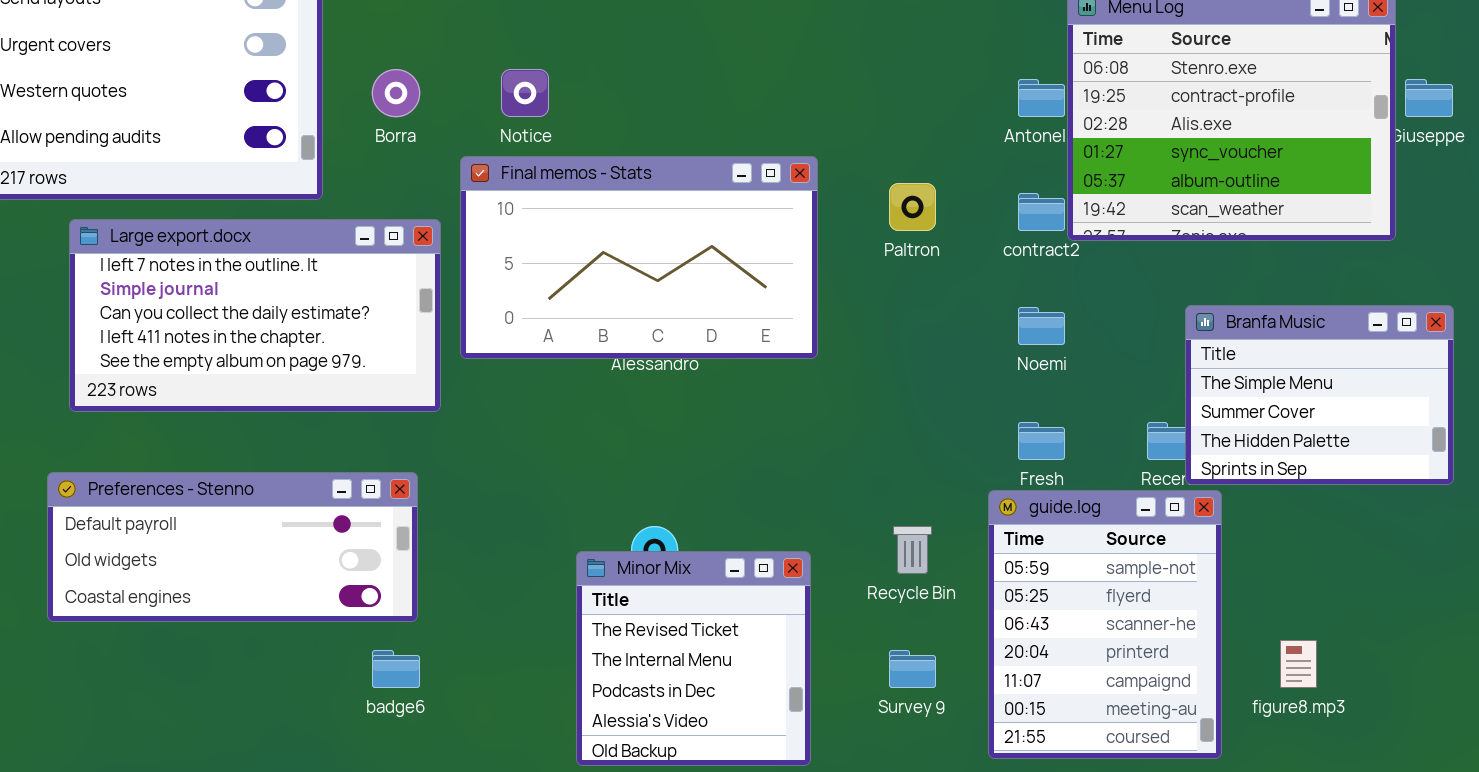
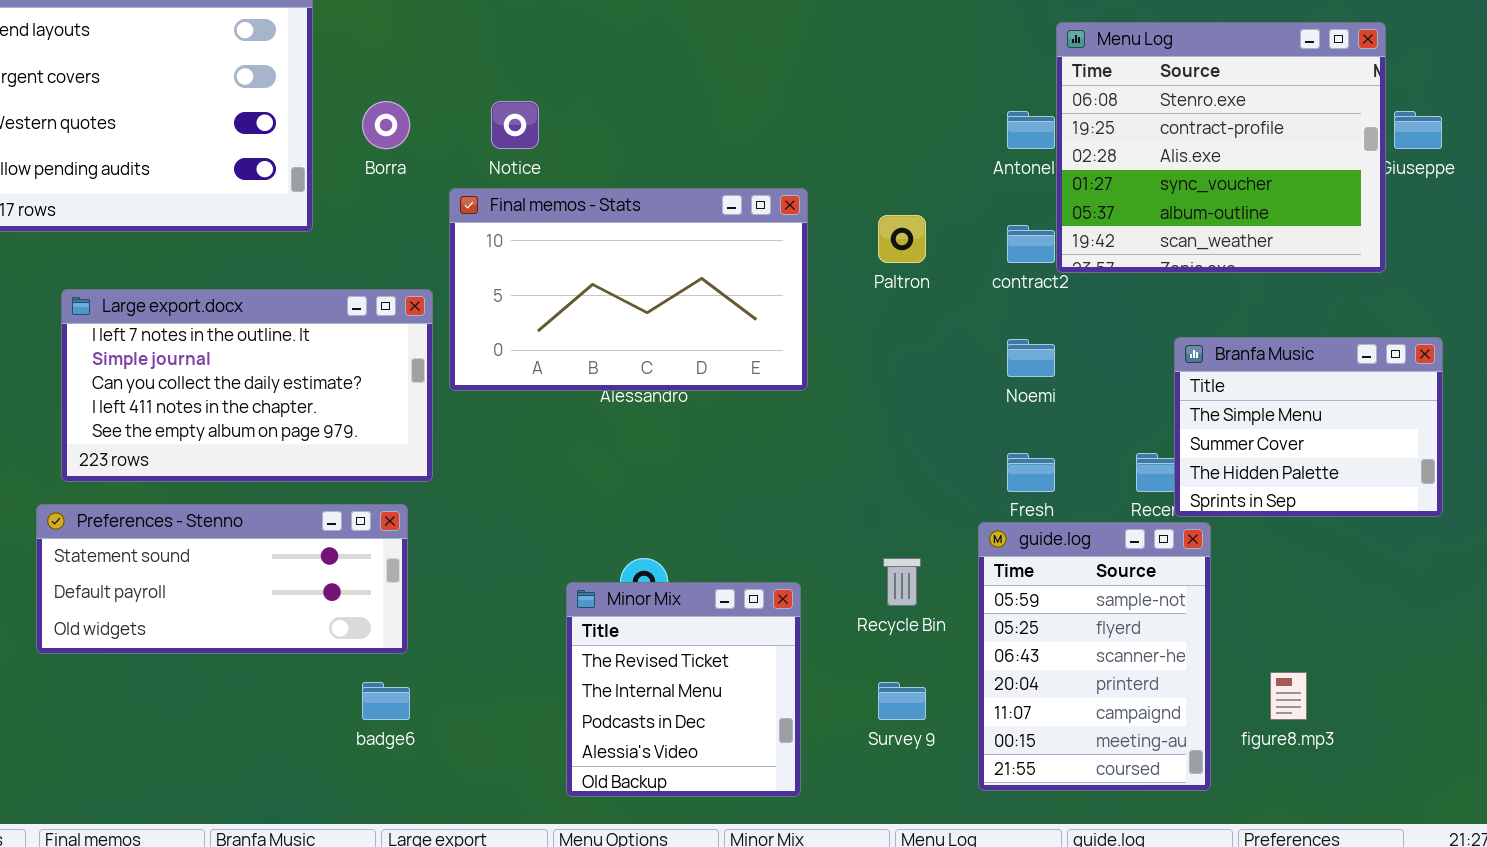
Large export.docx: [69,219,441,412] -> [61,289,433,482], moved
Preferences - Stenno: [47,472,418,622] -> [36,504,408,654], scrolled up 1 row

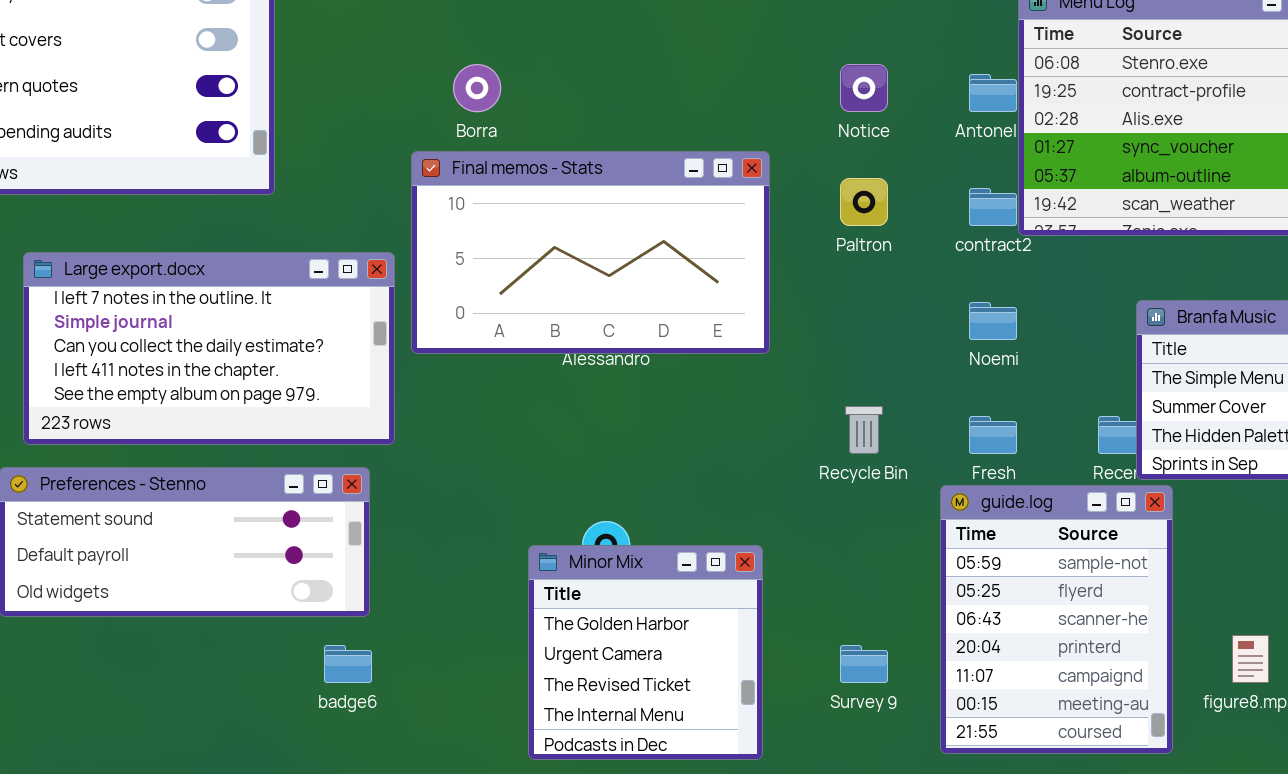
Borra: [362,101,410,149] -> [453,64,501,112], moved
Notice: [491,101,539,149] -> [840,64,888,112], moved
Recycle Bin: [883,558,921,606] -> [845,406,883,454], moved
Minor Mix: [566,582,801,797] -> [528,545,763,760], scrolled up 2 rows

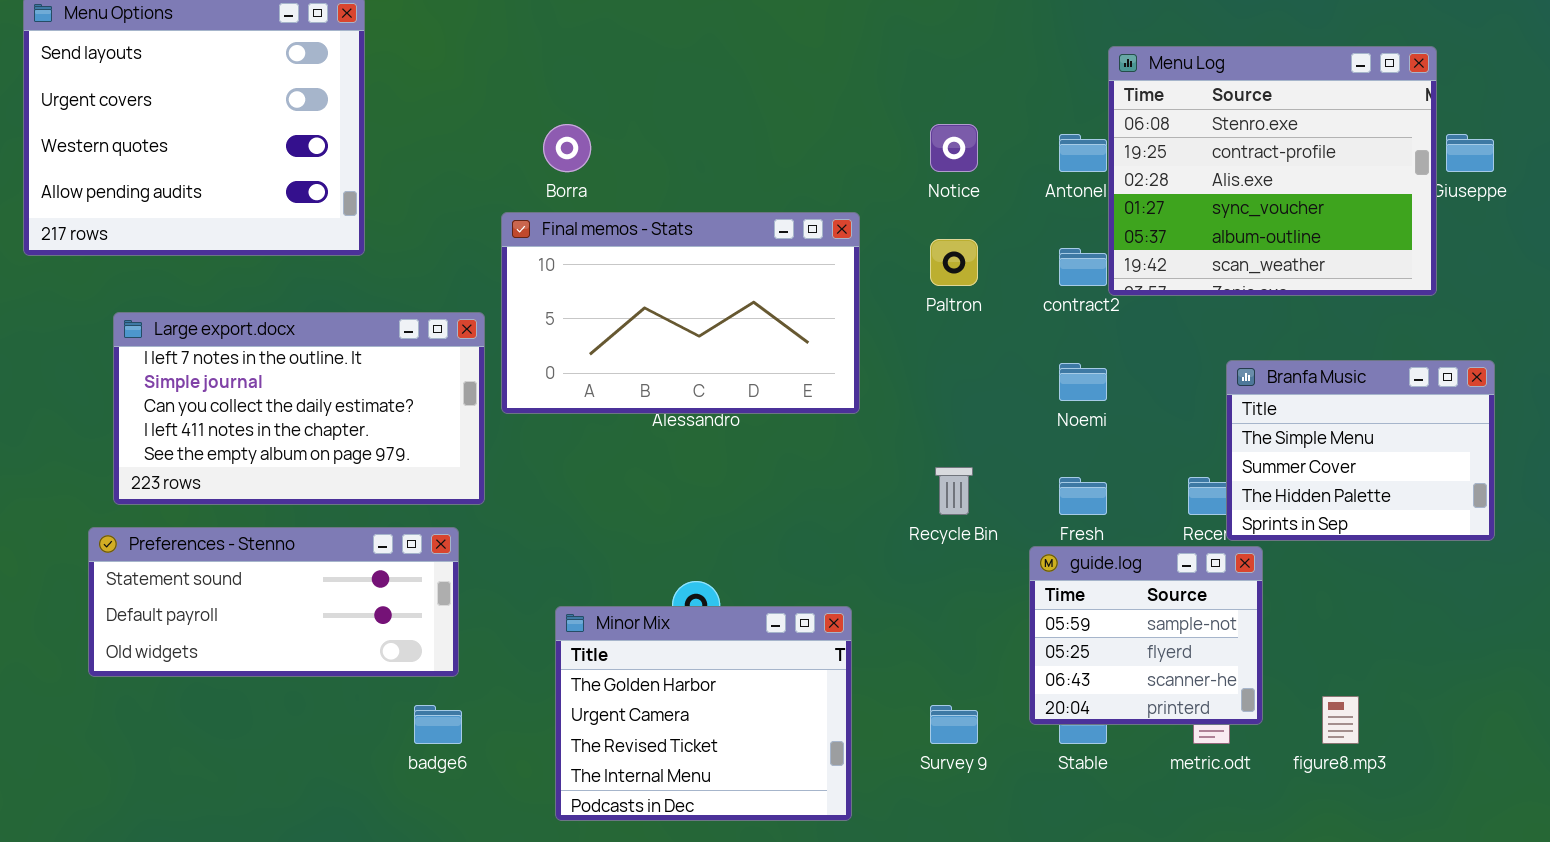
guide.log: [940,485,1173,754] -> [1029,546,1263,725], resized
Minor Mix: [528,545,763,760] -> [555,606,852,821], resized

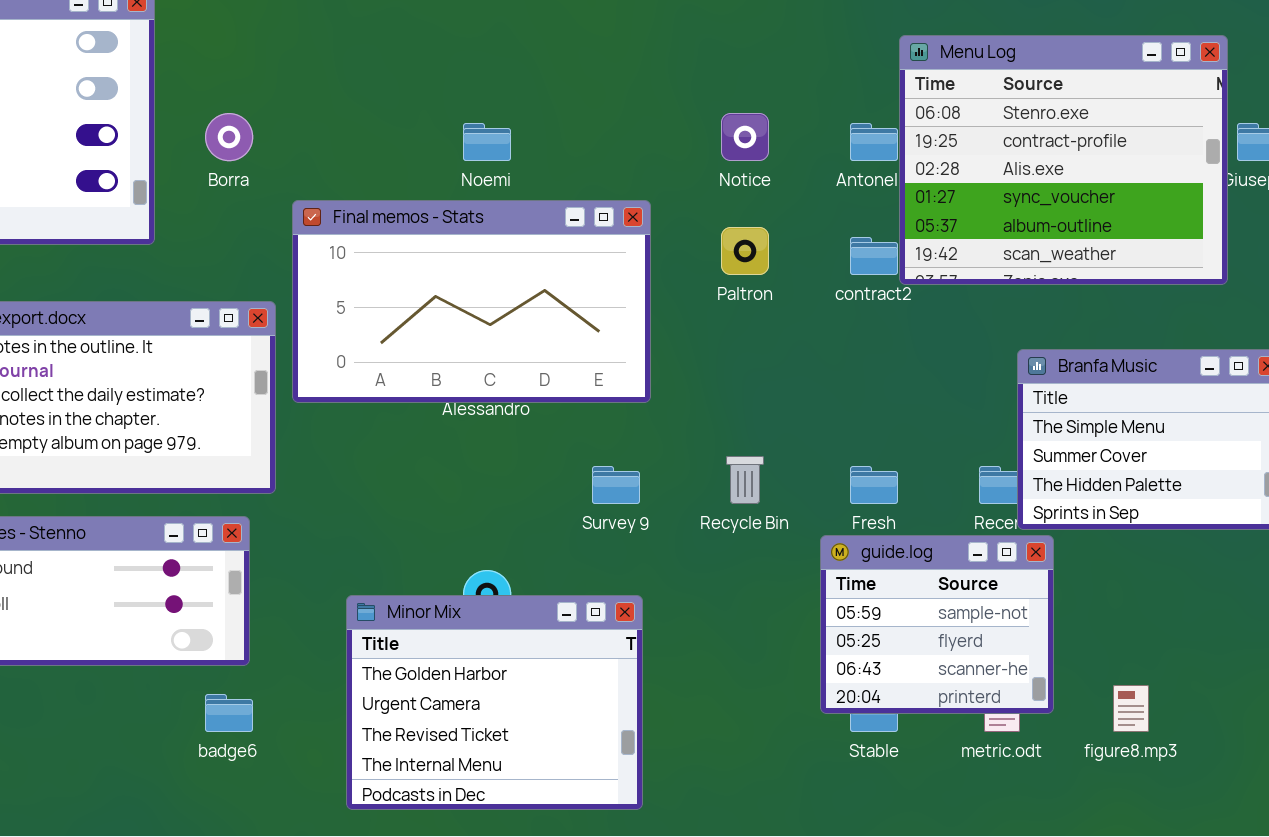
Borra: [543,124,591,172] -> [205,113,253,161], moved
Noemi: [1059,363,1107,401] -> [463,123,511,161], moved
Survey 9: [930,705,978,744] -> [592,466,640,504], moved

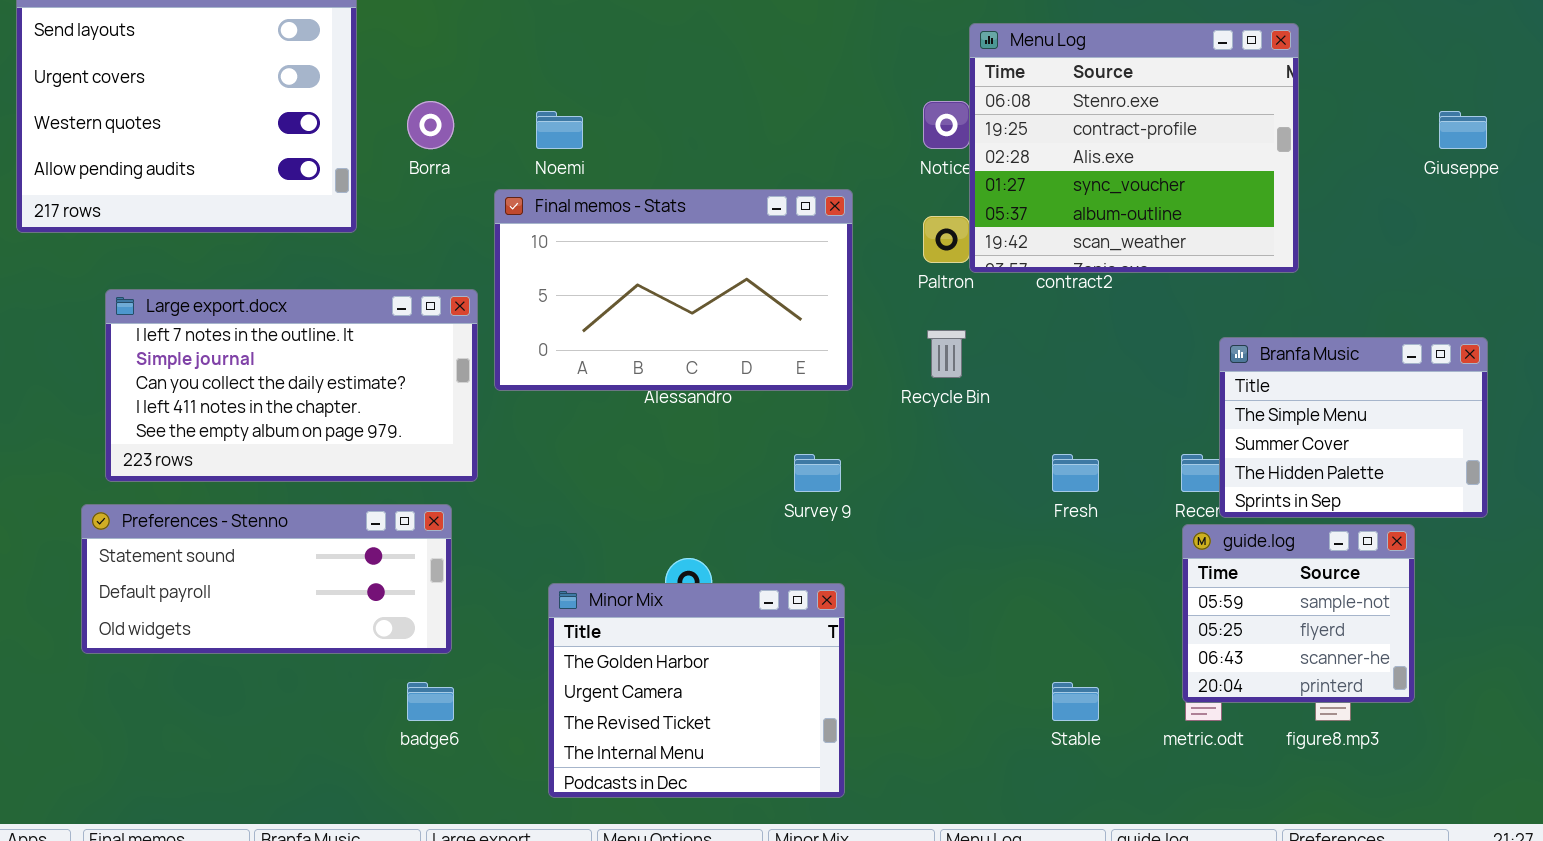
Menu Log: [899,35,1228,285] -> [969,23,1299,273], moved
Noemi: [463,123,511,161] -> [536,111,583,149], moved
Recycle Bin: [726,456,764,504] -> [927,330,966,378], moved
guide.log: [820,535,1054,714] -> [1182,524,1415,703], moved

